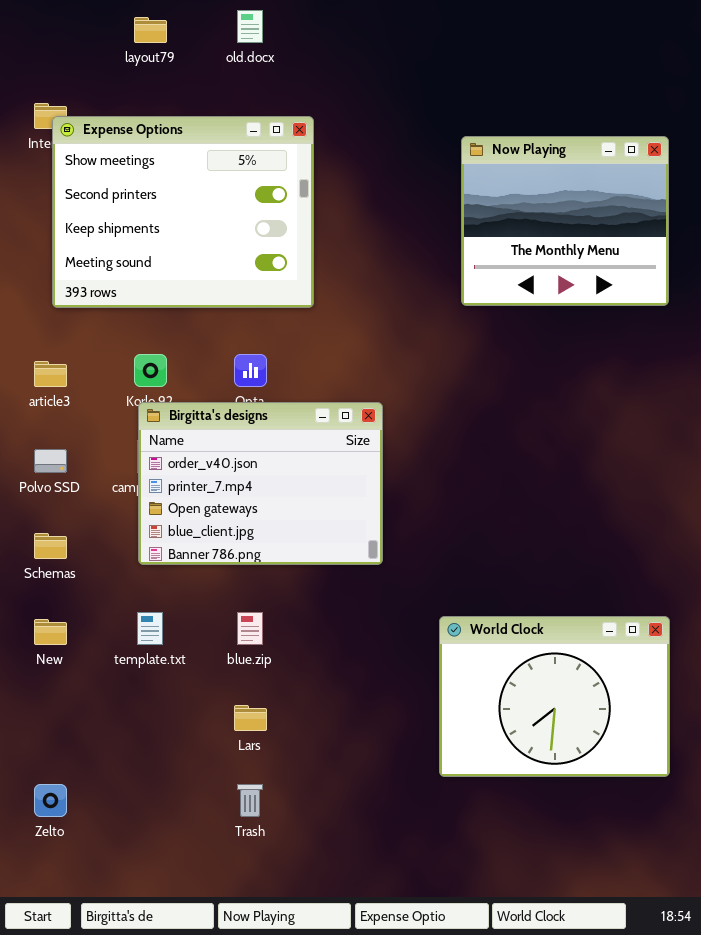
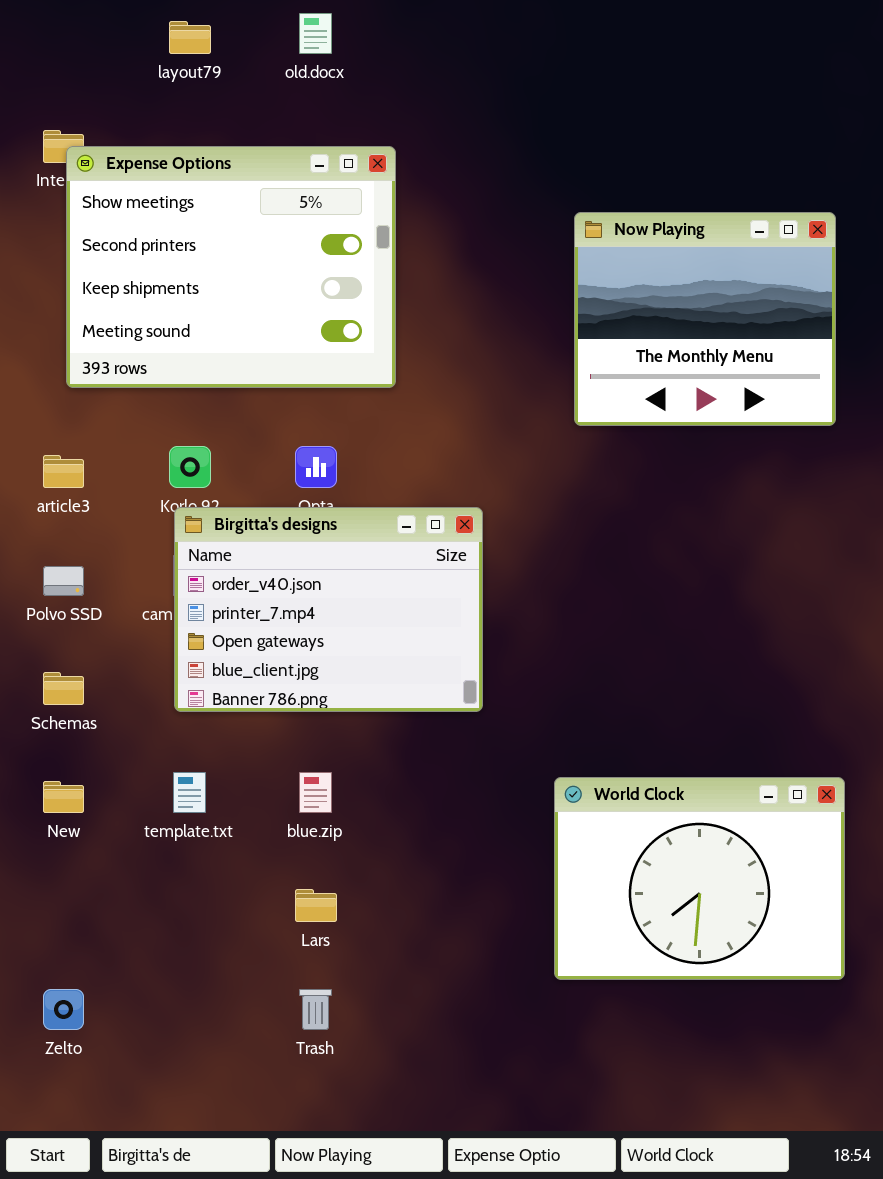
Now Playing: [461,136,669,306] -> [574,212,836,426], moved

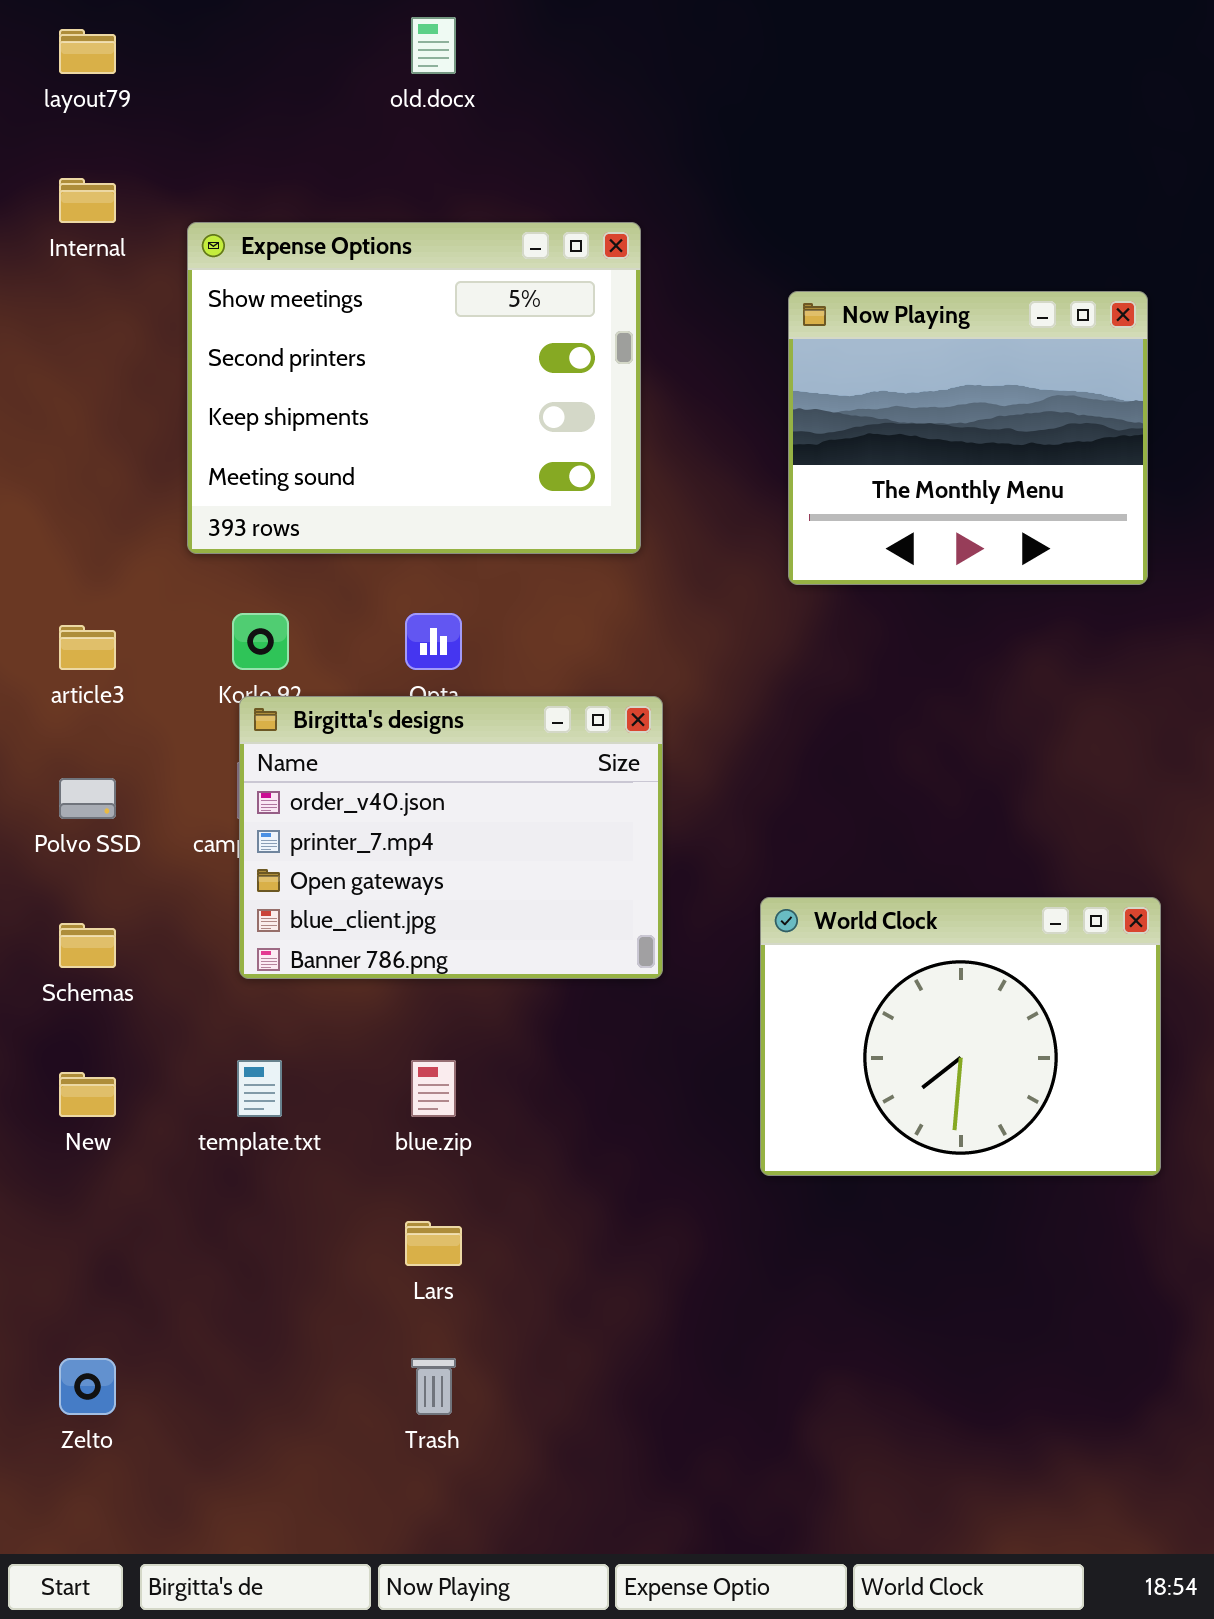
layout79: [169,21,211,54] -> [59,29,116,74], moved
Expense Options: [66,146,396,388] -> [187,222,641,554], moved
World Clock: [554,777,845,980] -> [760,897,1161,1176], moved

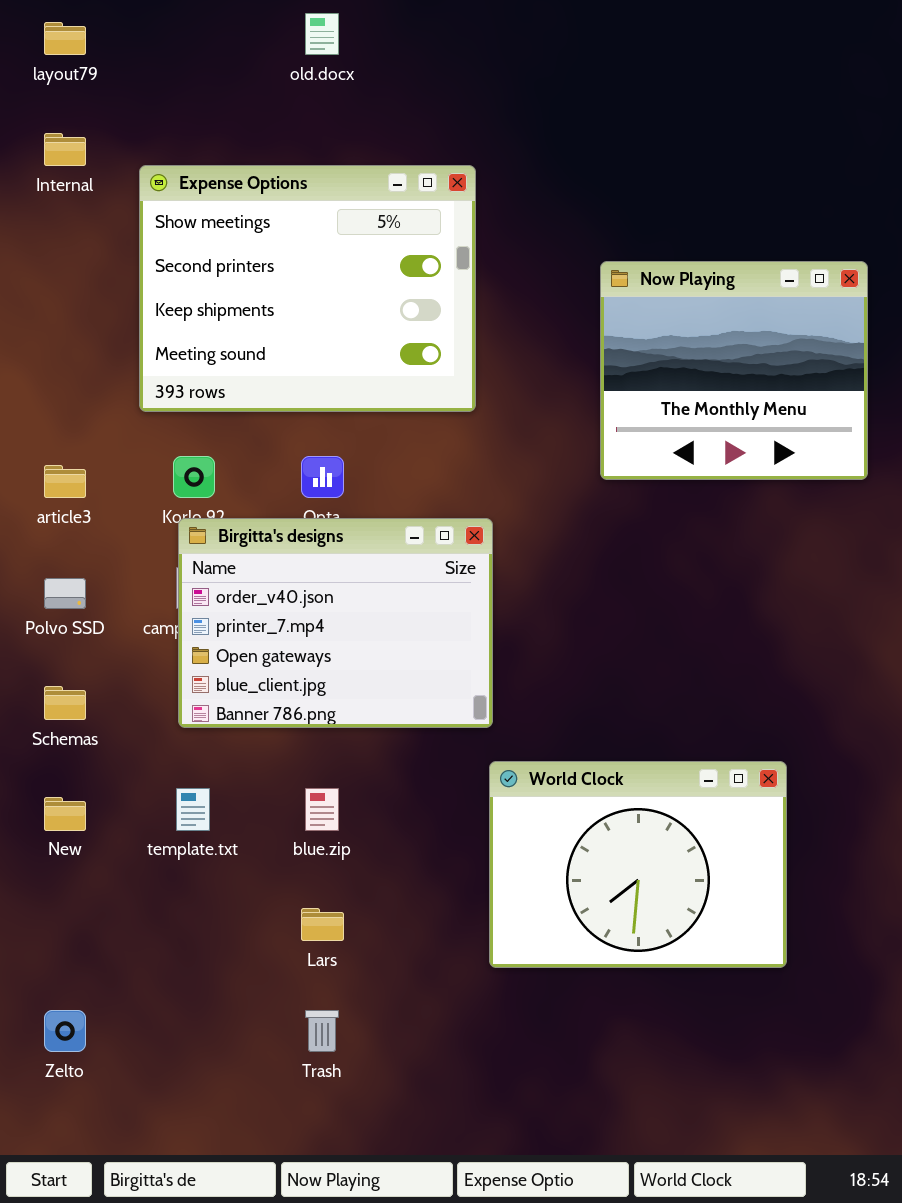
Now Playing: [788,291,1148,585] -> [600,261,868,480], moved
World Clock: [760,897,1161,1176] -> [489,761,787,968], moved

